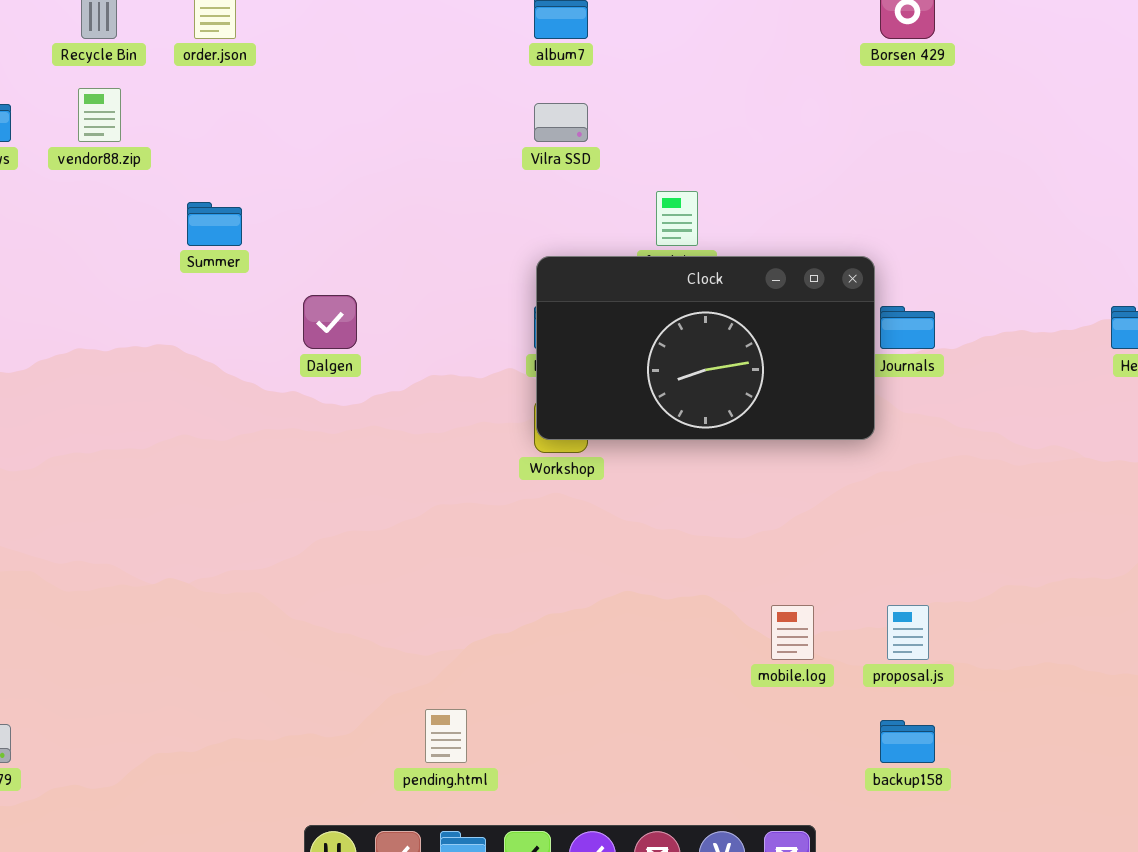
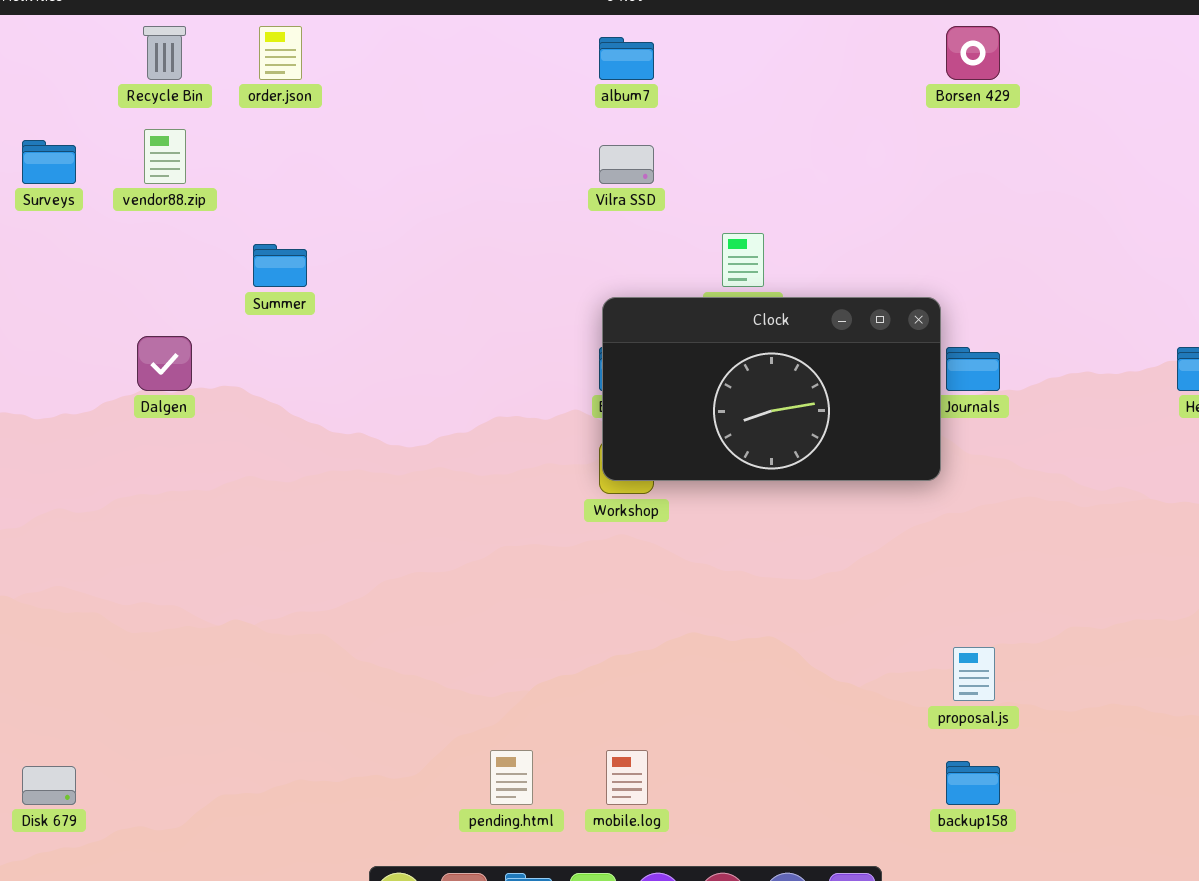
Dalgen: [303,295,357,349] -> [137,336,192,391], moved
mobile.log: [771,605,814,660] -> [606,750,648,805], moved

